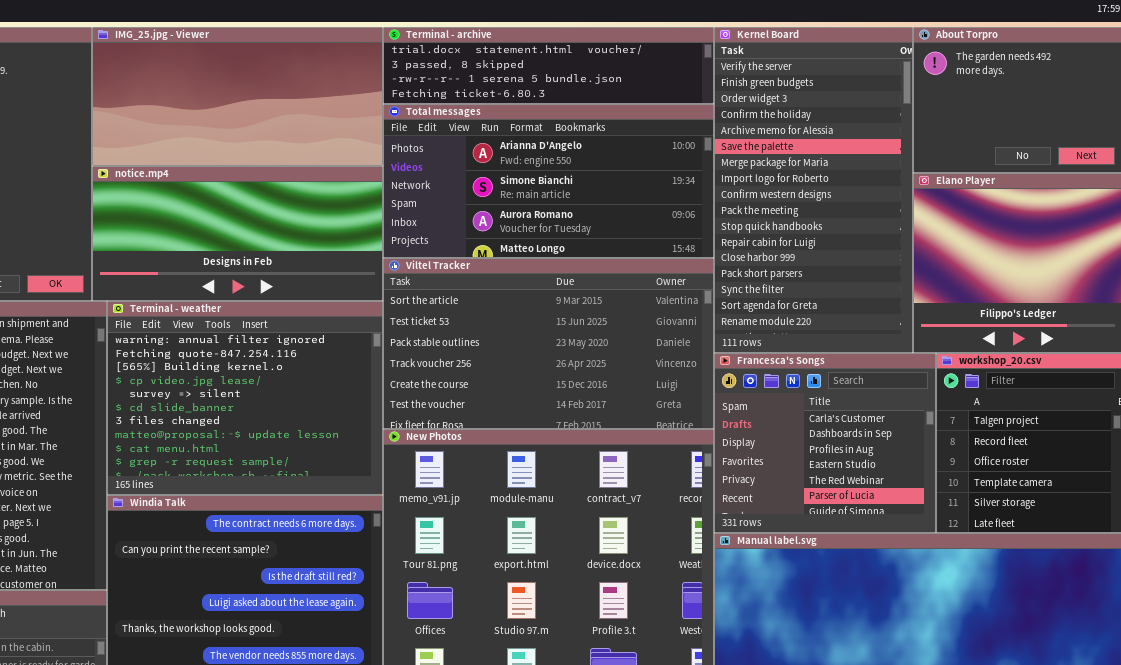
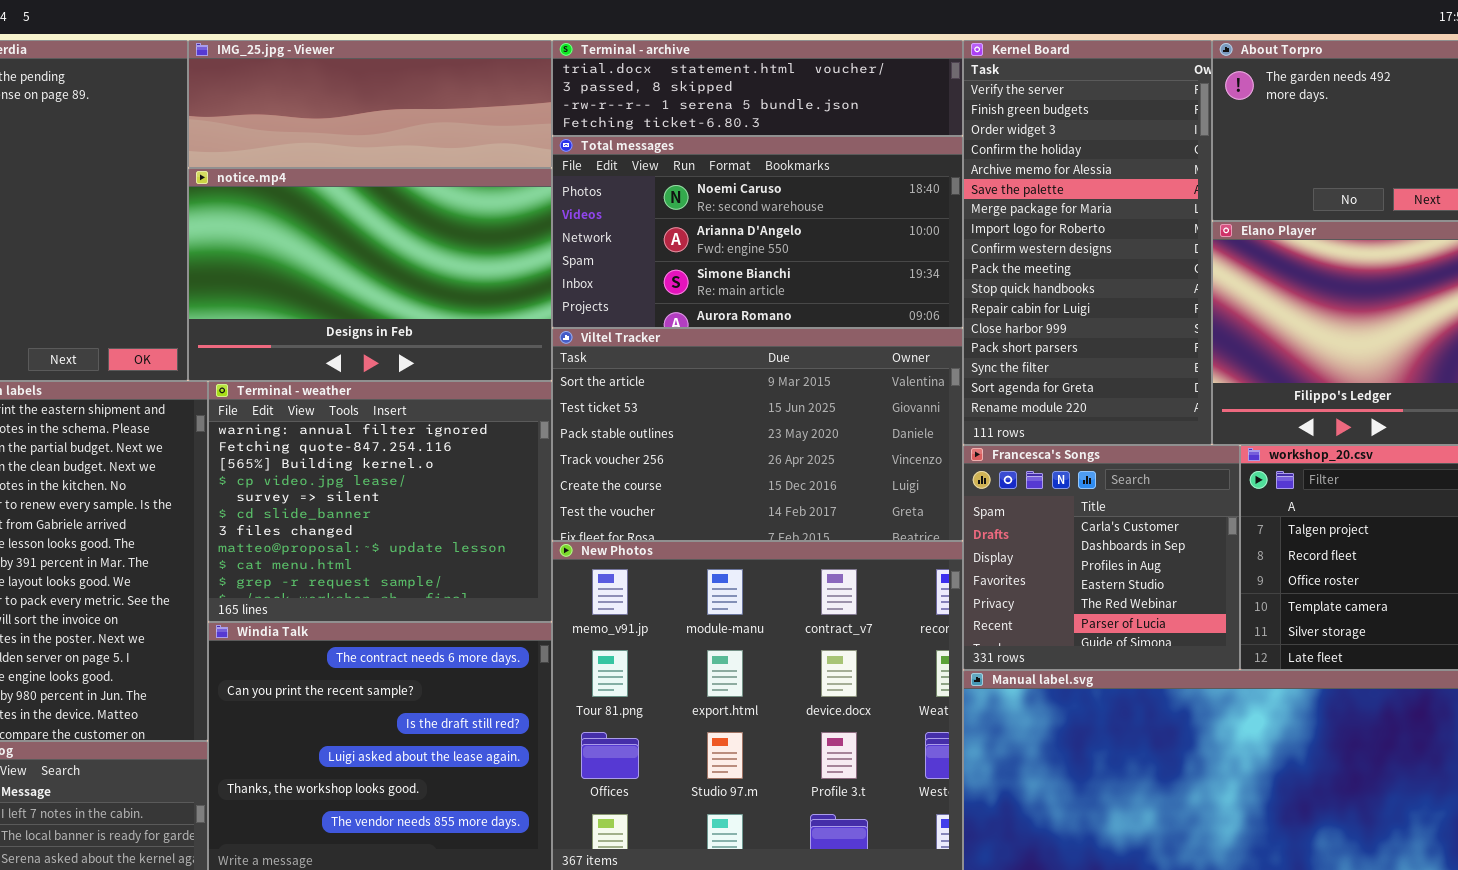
IMG_25.jpg - Viewer: [92,27,383,166] -> [188,40,552,168], resized
Total messages: [383,104,714,258] -> [552,136,963,328], scrolled up 1 row
notice.mp4: [92,166,383,301] -> [188,168,552,381], resized

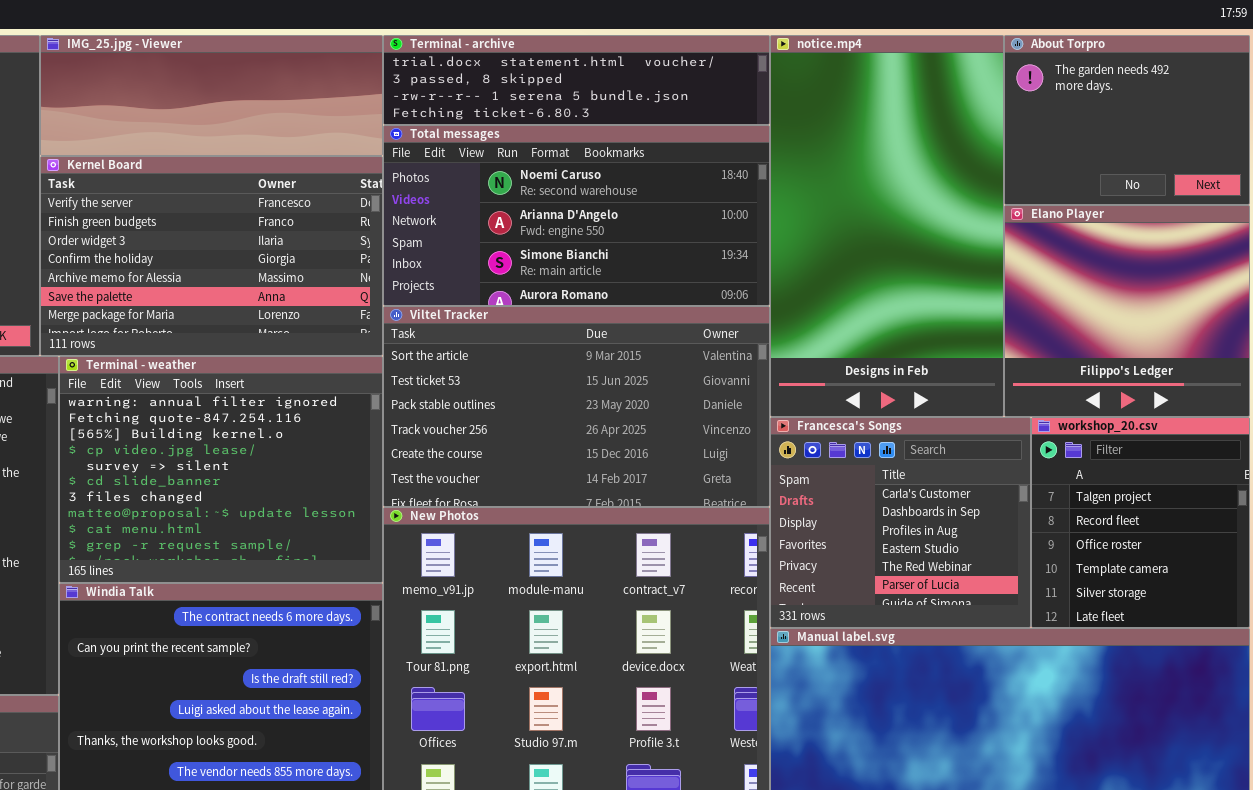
Kernel Board: [963,40,1212,445] -> [40,156,383,356], moved, resized
notice.mp4: [188,168,552,381] -> [770,35,1004,417], moved, resized

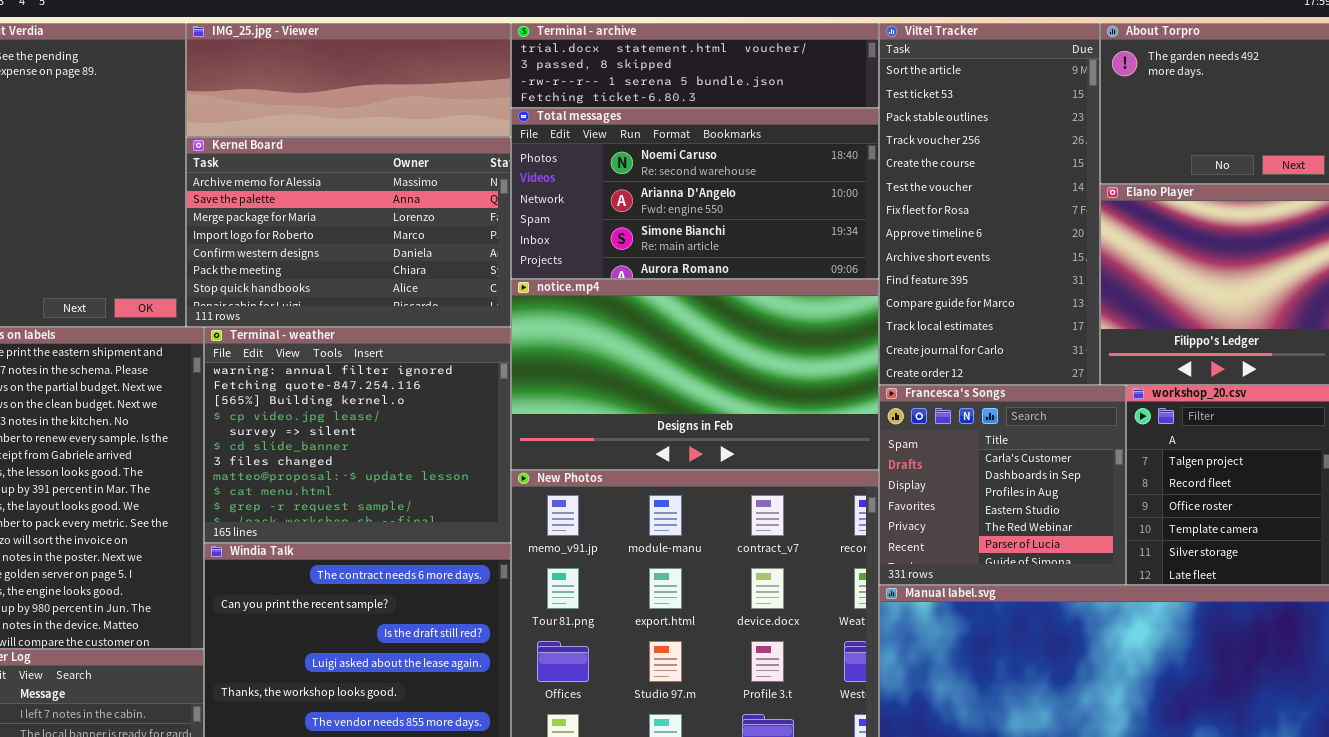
notice.mp4: [770,35,1004,417] -> [511,279,879,470], moved, resized
Kernel Board: [40,156,383,356] -> [186,137,511,327], scrolled down 4 rows
Viltel Tracker: [383,306,770,507] -> [879,23,1100,385], moved, resized

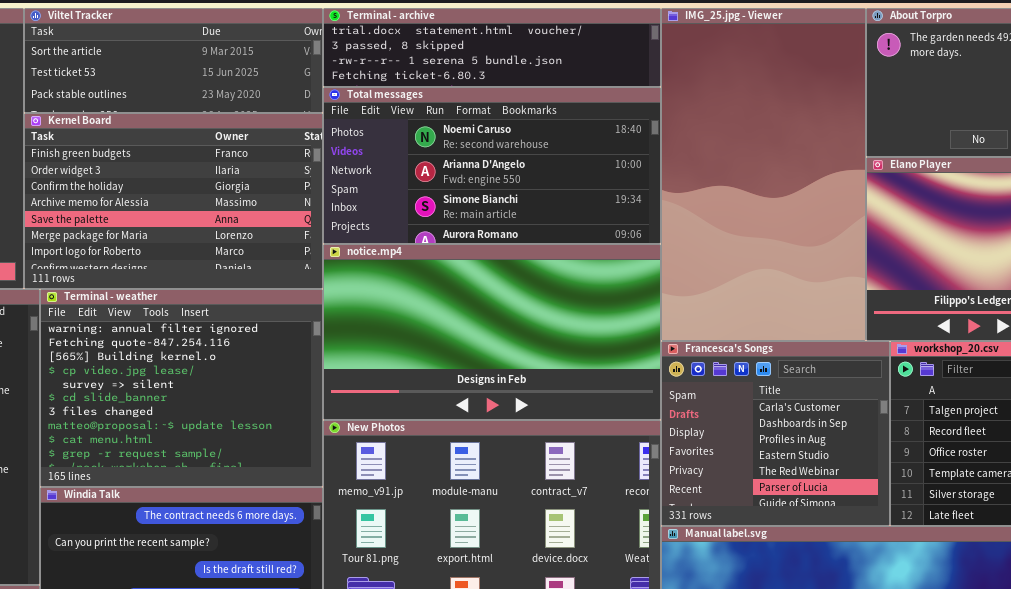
IMG_25.jpg - Viewer: [186,23,511,137] -> [661,8,866,341], moved, resized
Viltel Tracker: [879,23,1100,385] -> [24,8,323,113], moved, resized
Kernel Board: [186,137,511,327] -> [24,113,323,289], scrolled up 3 rows

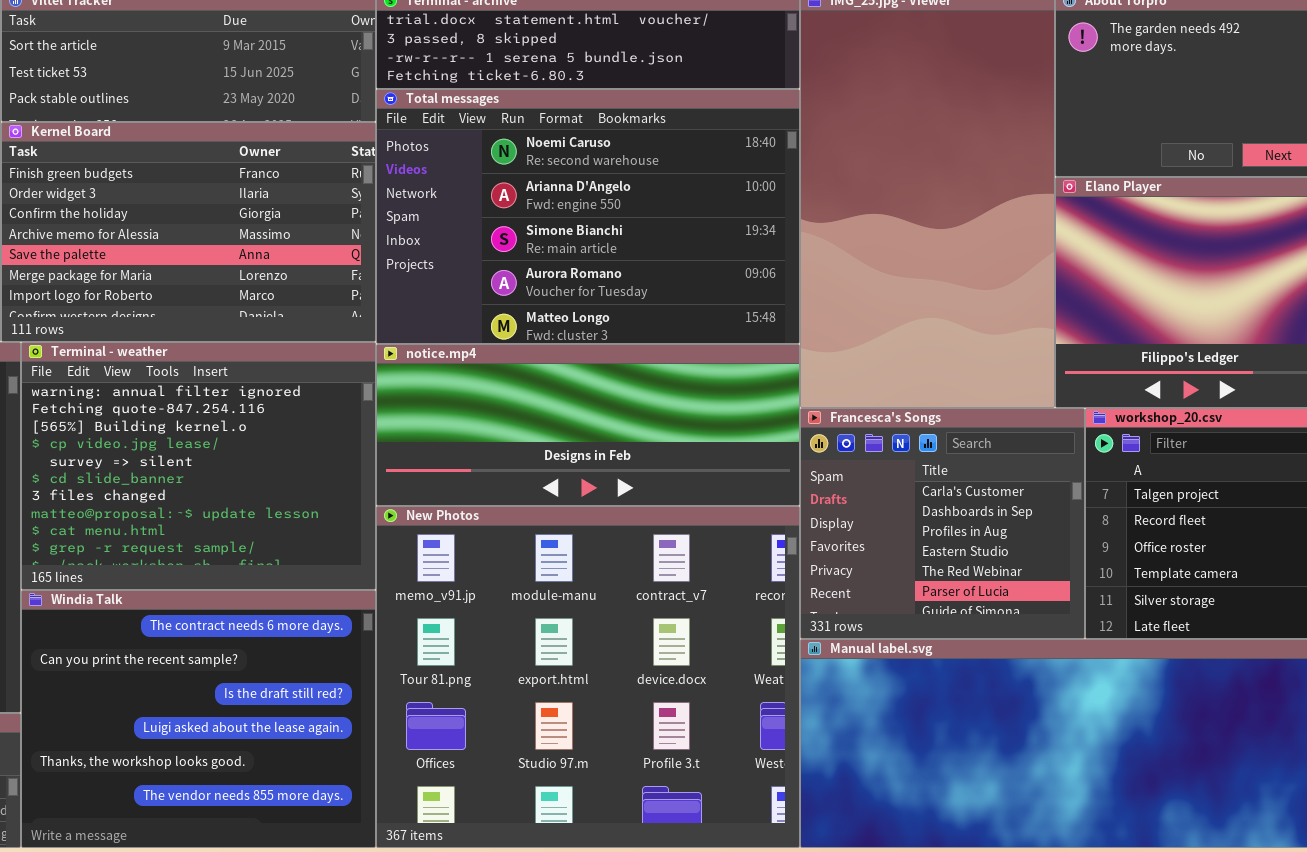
Total messages: [323,87,661,244] -> [376,89,800,344], resized
notice.mp4: [323,244,661,420] -> [376,344,800,506], resized

